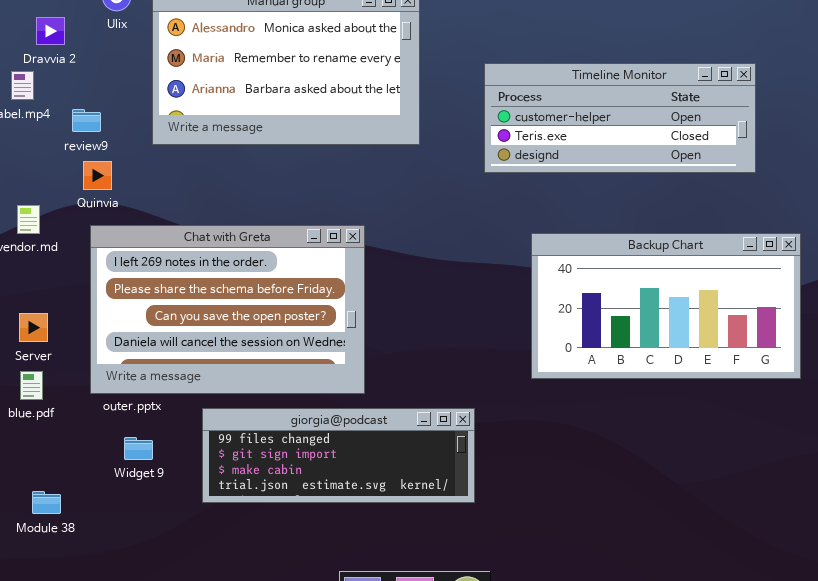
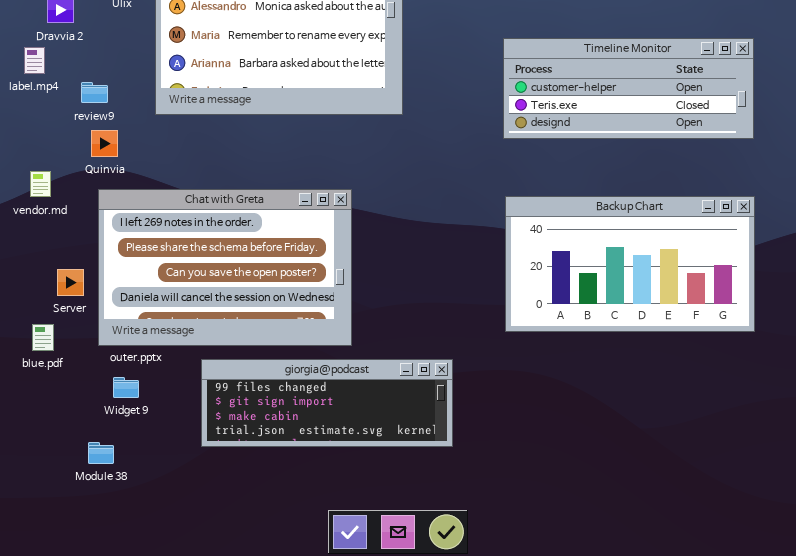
Timeline Monitor: [484,63,756,173] -> [503,38,754,139], moved
Server: [19,313,48,342] -> [57,269,84,296], moved
Widget 9: [124,437,153,460] -> [113,377,139,398], moved
Module 38: [32,491,61,514] -> [88,442,114,464], moved

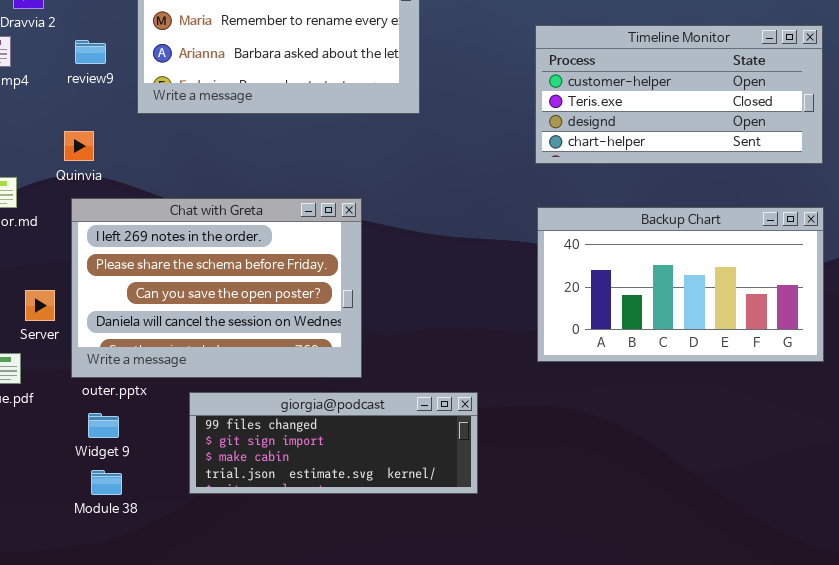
Timeline Monitor: [503,38,754,139] -> [535,25,823,164], resized
review9: [81,82,108,103] -> [75,40,106,64], moved
Module 38: [88,442,114,464] -> [91,470,122,495], moved

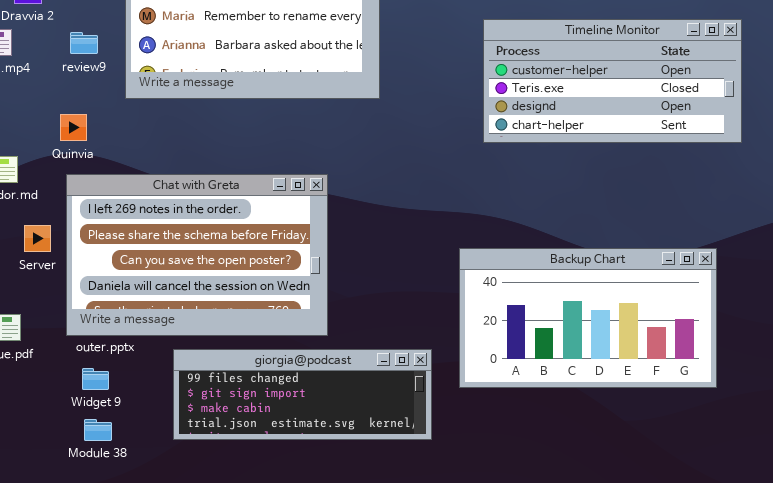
Backup Chart: [537,207,824,362] -> [459,248,717,388], moved
Server: [25,290,55,321] -> [24,225,51,252], moved

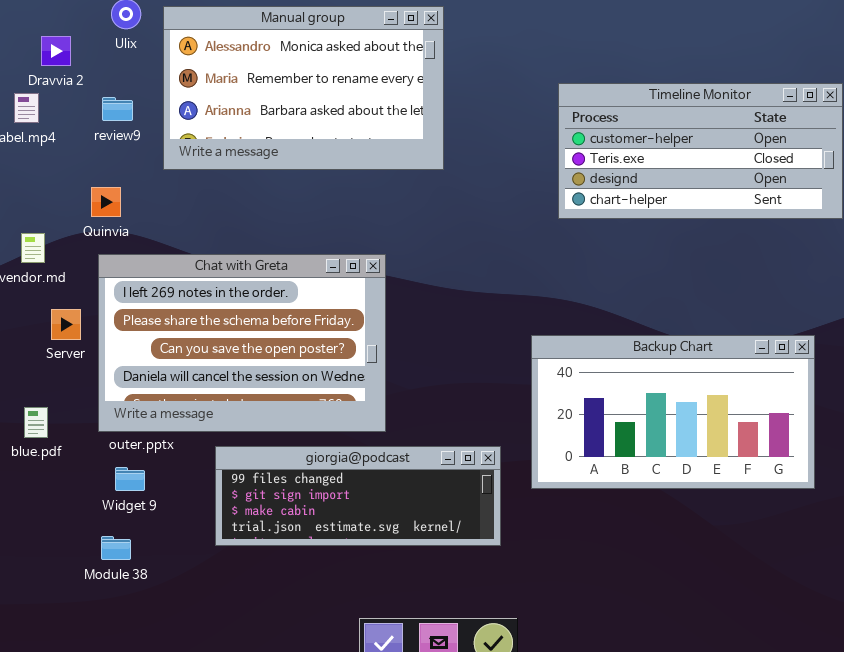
Module 38: [84,419,112,441] -> [101,536,131,560], moved

